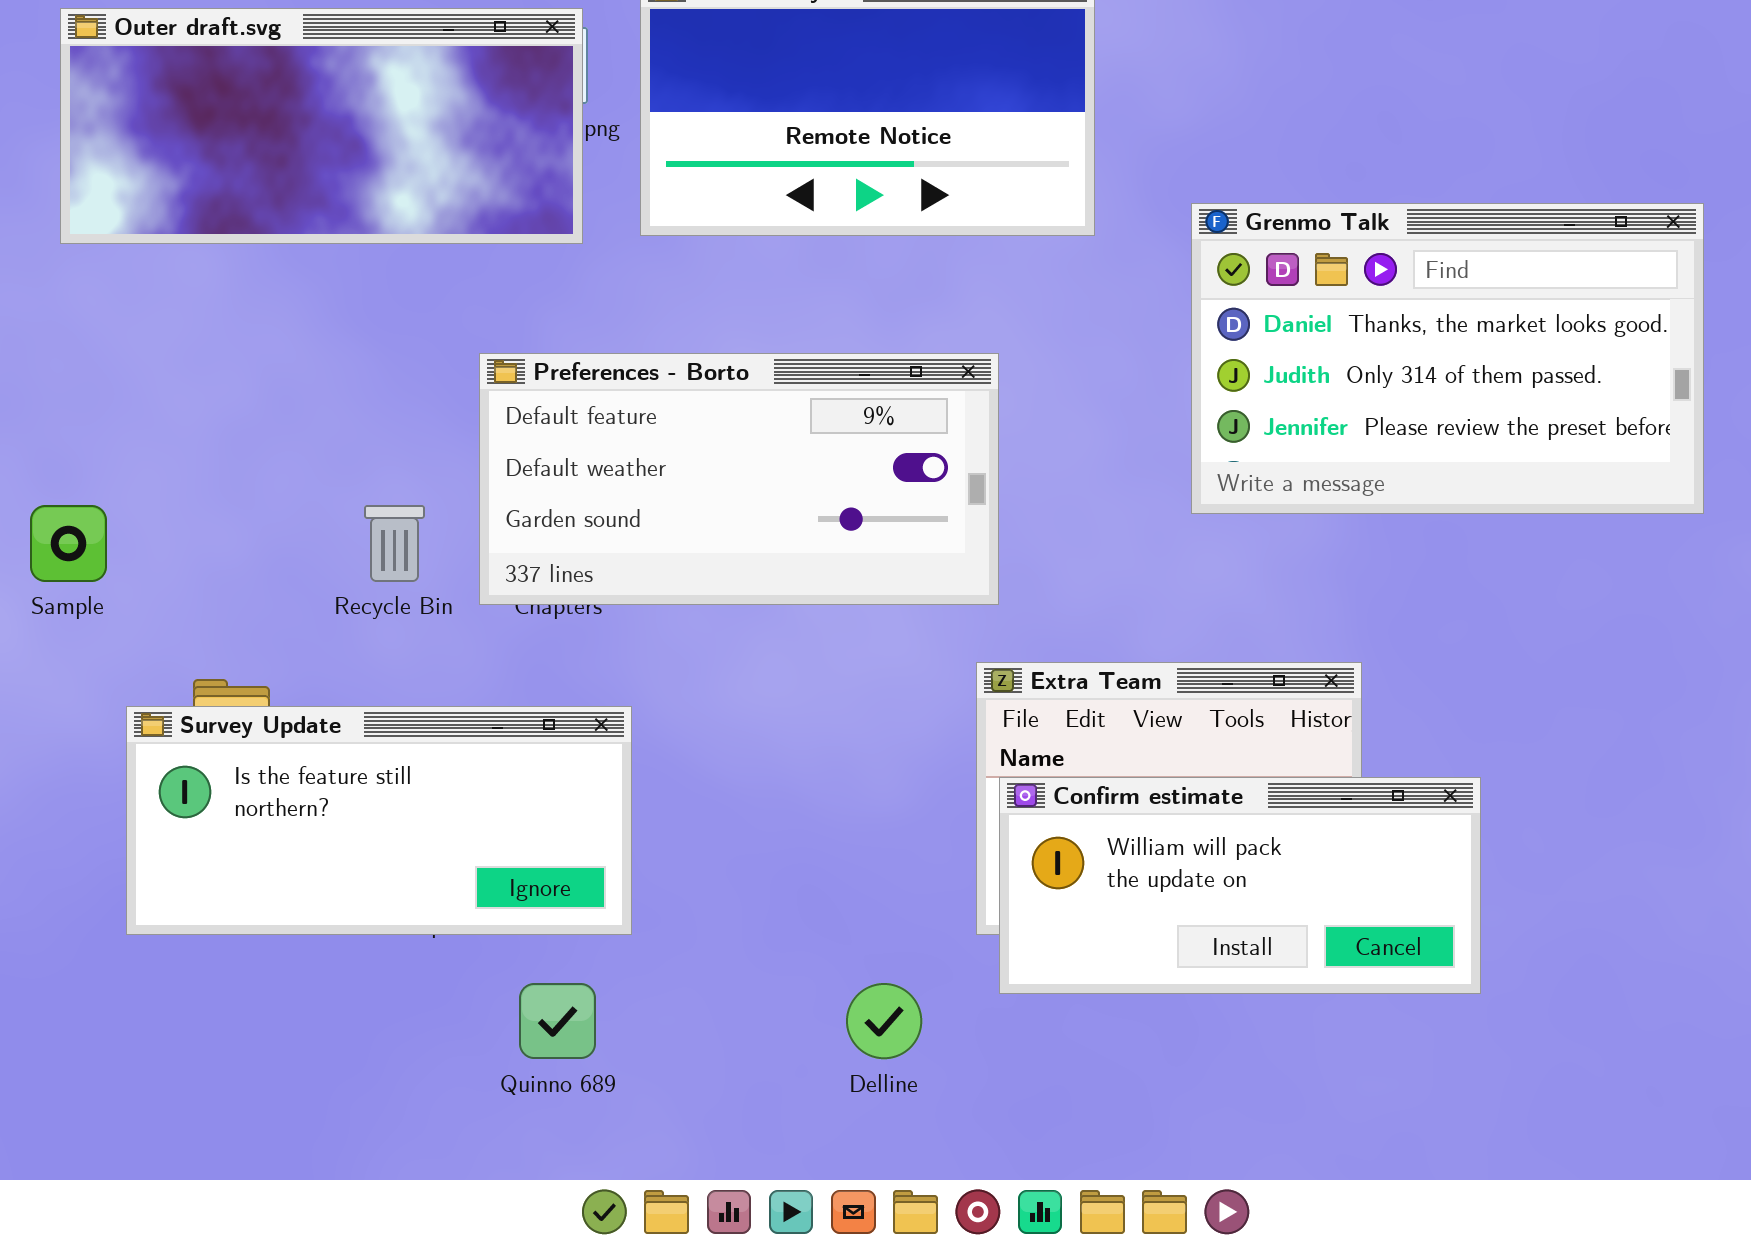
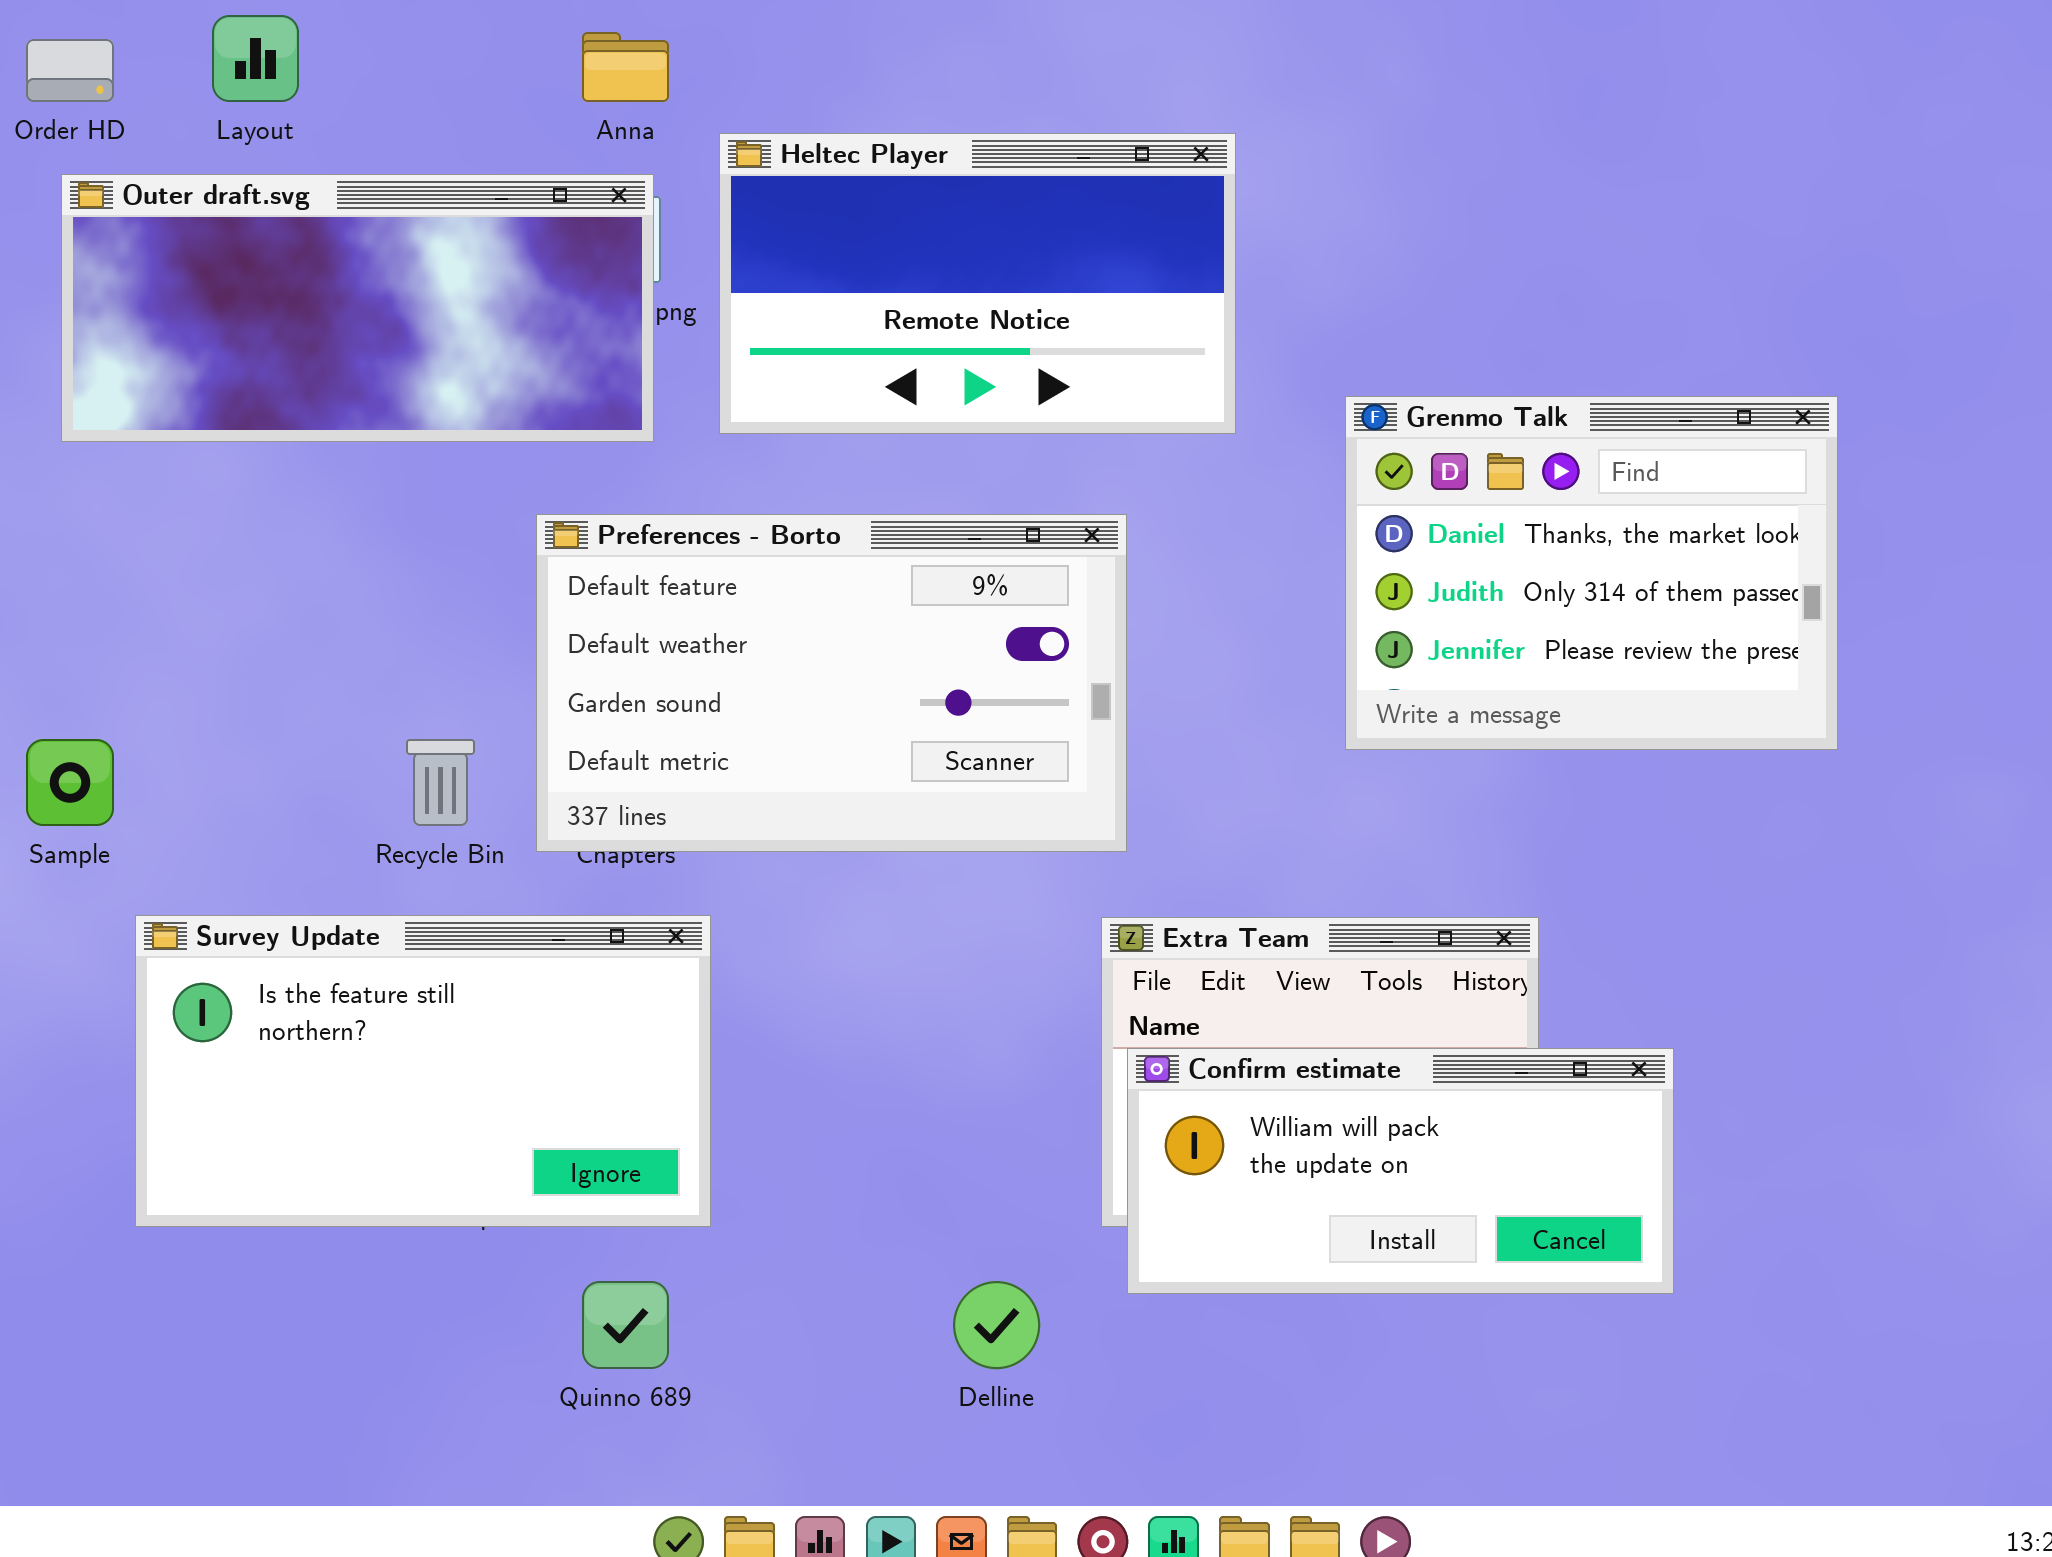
Grenmo Talk: [1191,203,1704,514] -> [1345,396,1838,750], resized
Preferences - Borto: [479,353,999,605] -> [536,514,1127,852], resized
Survey Update: [126,706,632,935] -> [135,915,711,1227], resized

